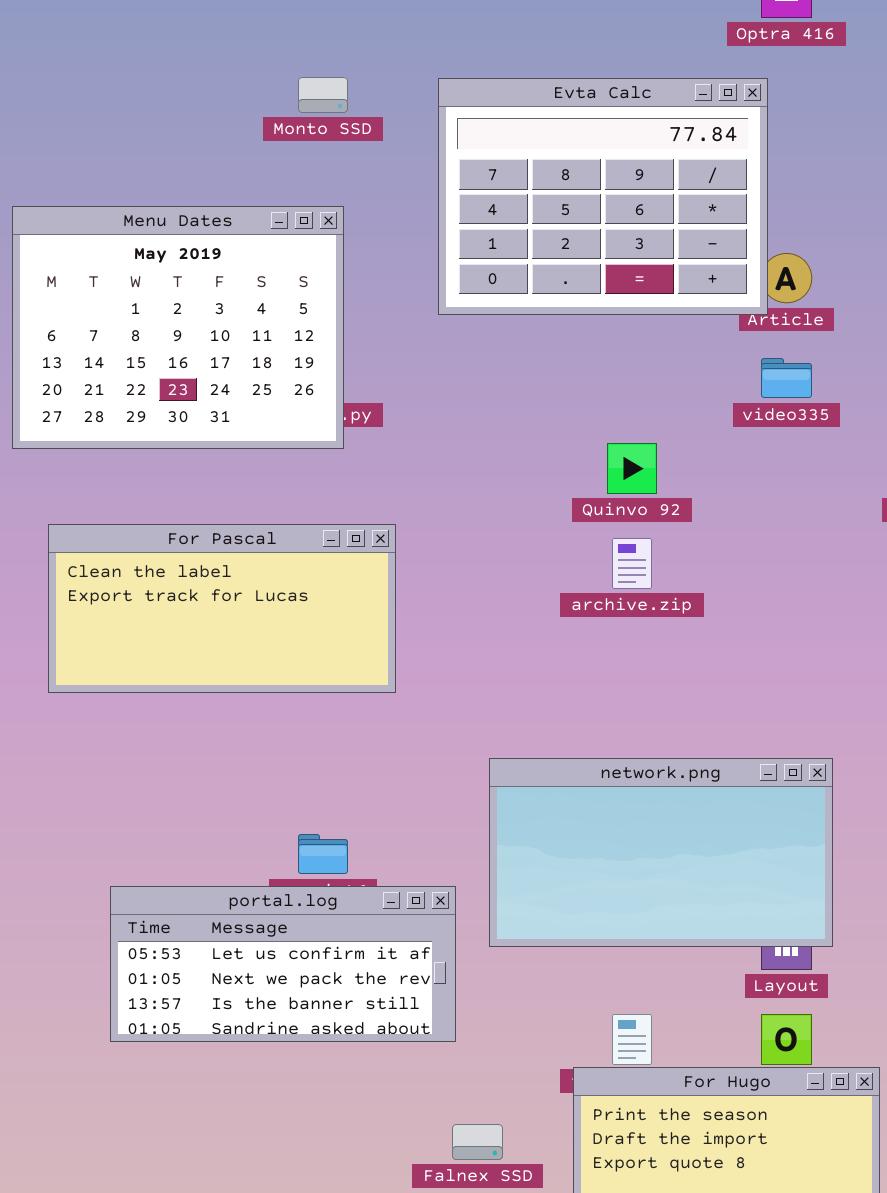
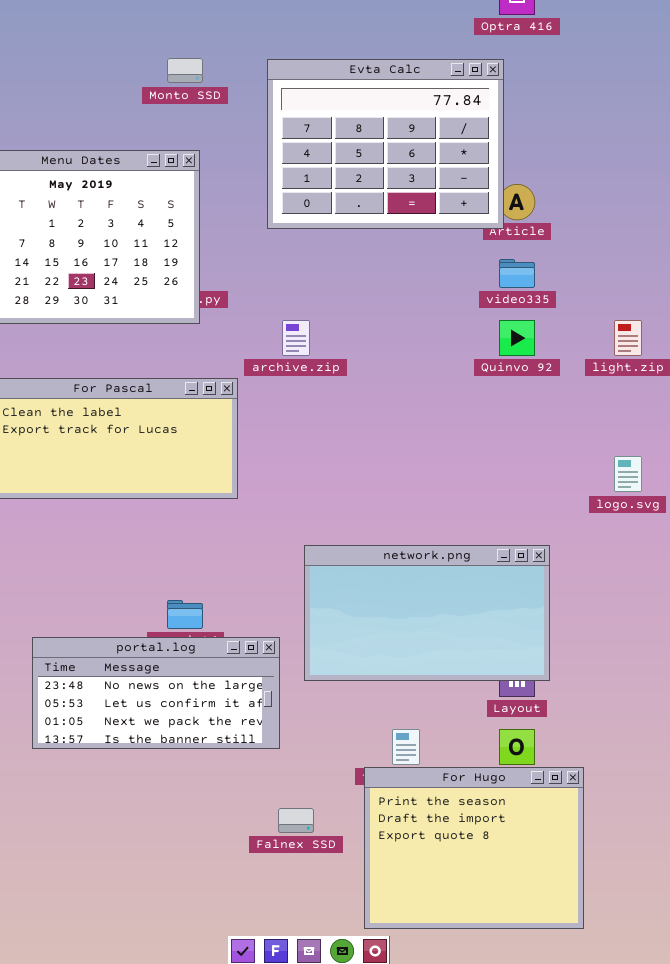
Quinvo 92: [607,443,657,494] -> [499,320,535,356], moved
archive.zip: [612,538,652,589] -> [282,320,310,356], moved
portal.log: [110,886,456,1042] -> [32,637,280,749], scrolled up 1 row

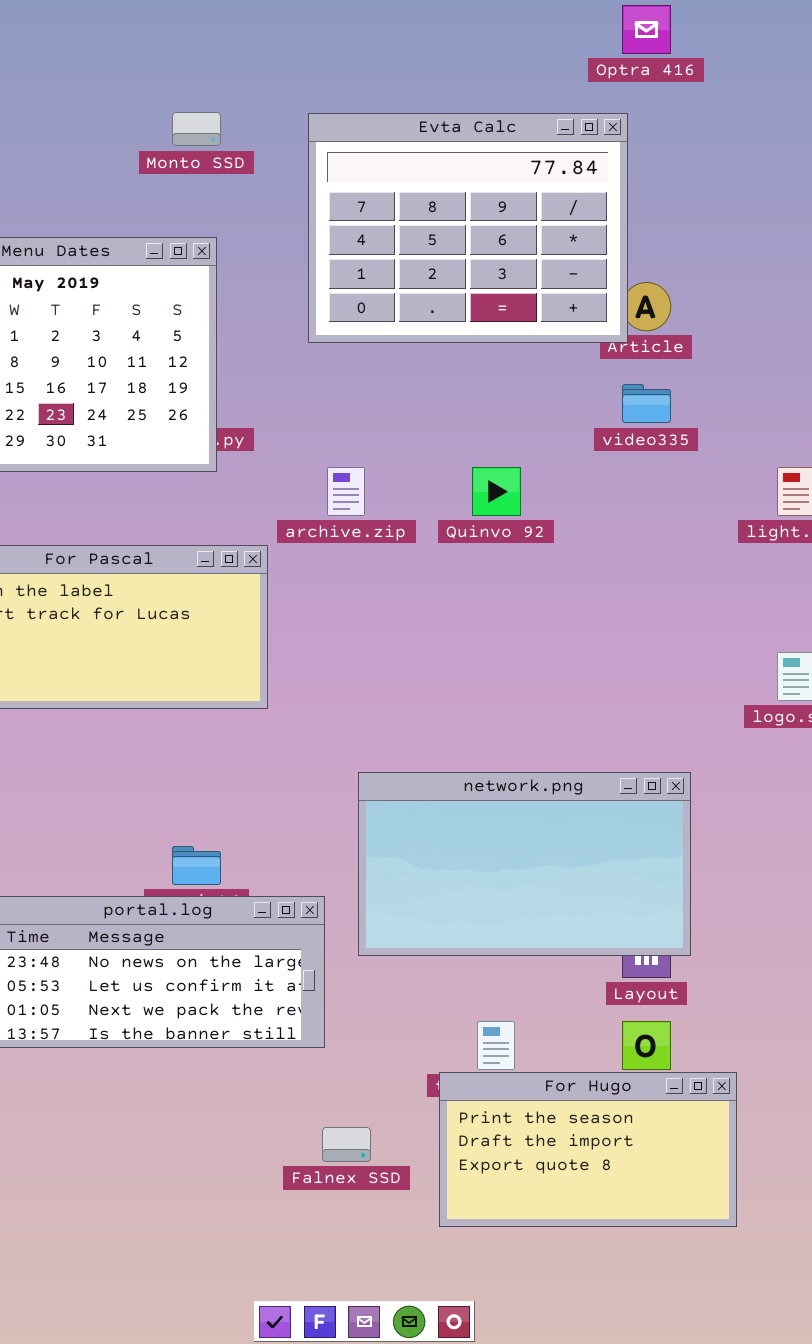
Quinvo 92: [499,320,535,356] -> [472,467,521,516], moved
For Hugo: [364,767,584,929] -> [439,1072,737,1227], resized

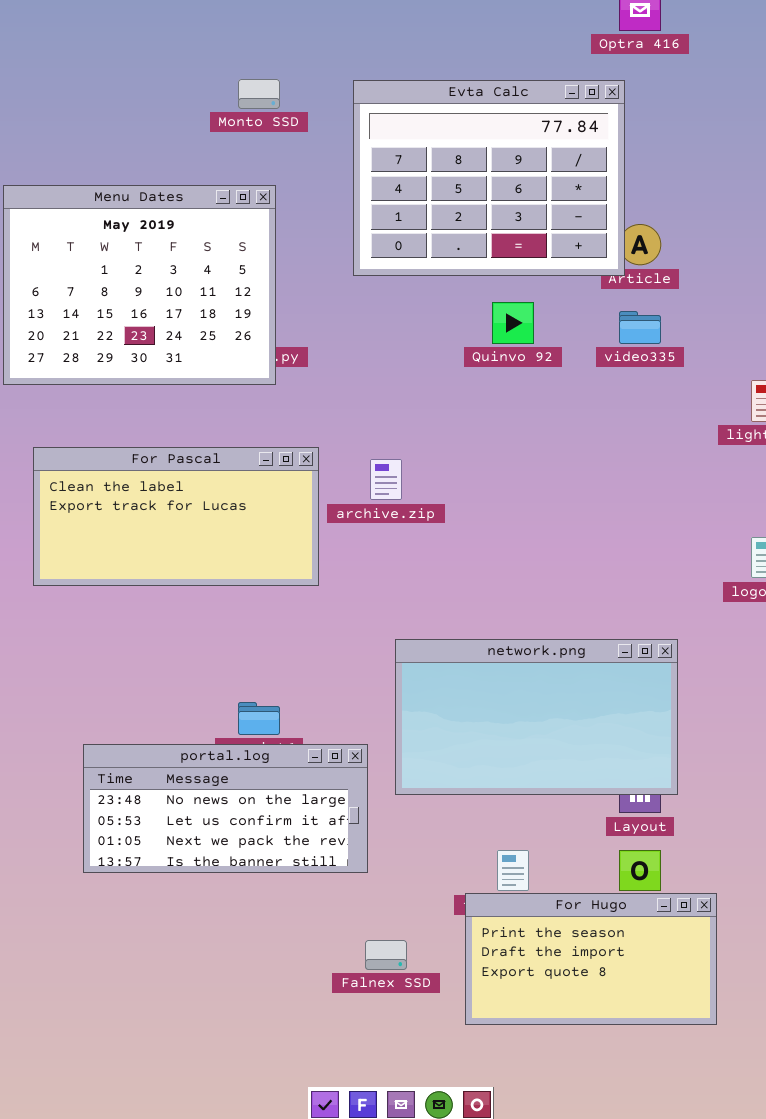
archive.zip: [327,467,365,516] -> [370,459,402,500], moved
Quinvo 92: [472,467,521,516] -> [492,302,534,344], moved

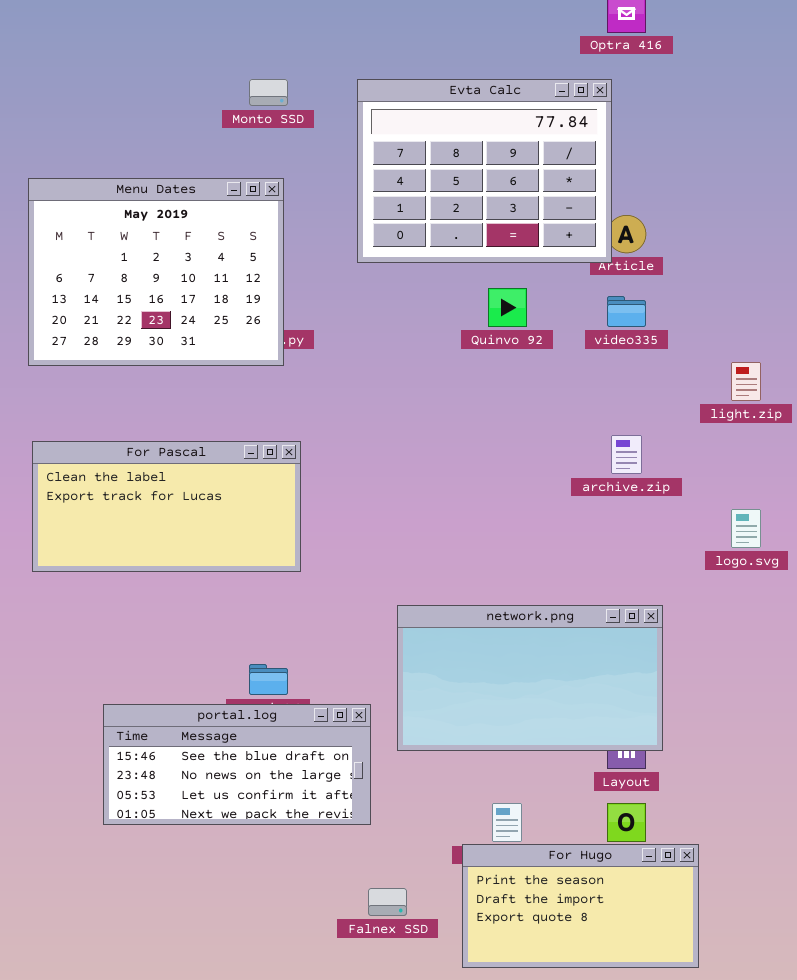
For Pascal: [33,447,319,586] -> [32,441,301,572], moved
archive.zip: [370,459,402,500] -> [611,435,642,474], moved
portal.log: [83,744,368,873] -> [103,704,371,825], scrolled up 1 row

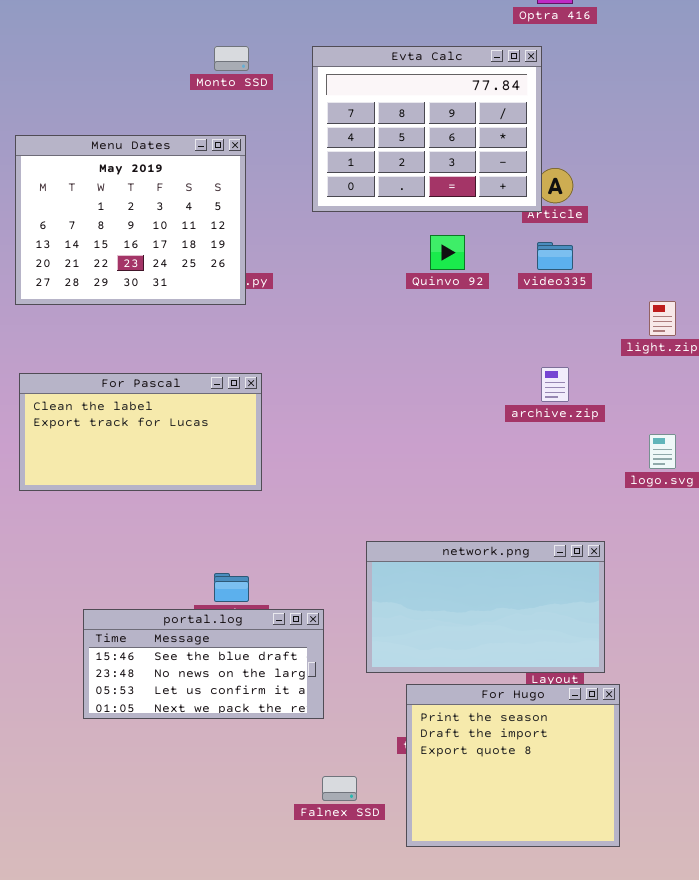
network.png: [397,605,663,751] -> [366,541,605,673], moved
For Hugo: [462,844,699,968] -> [406,684,620,847], resized

